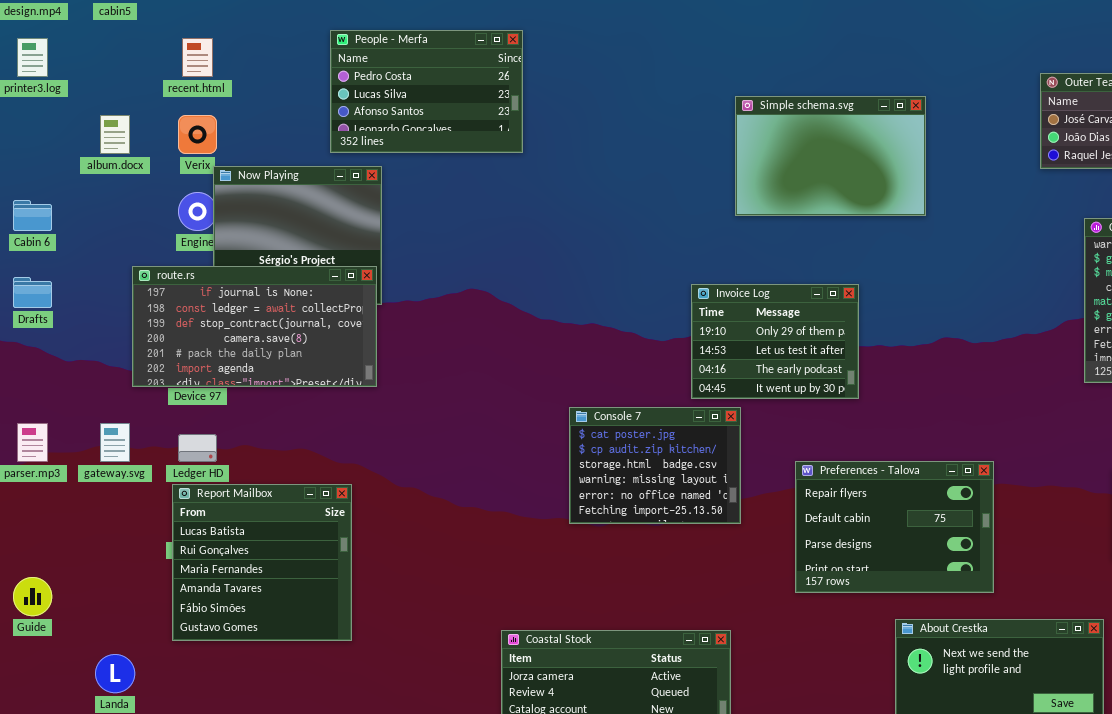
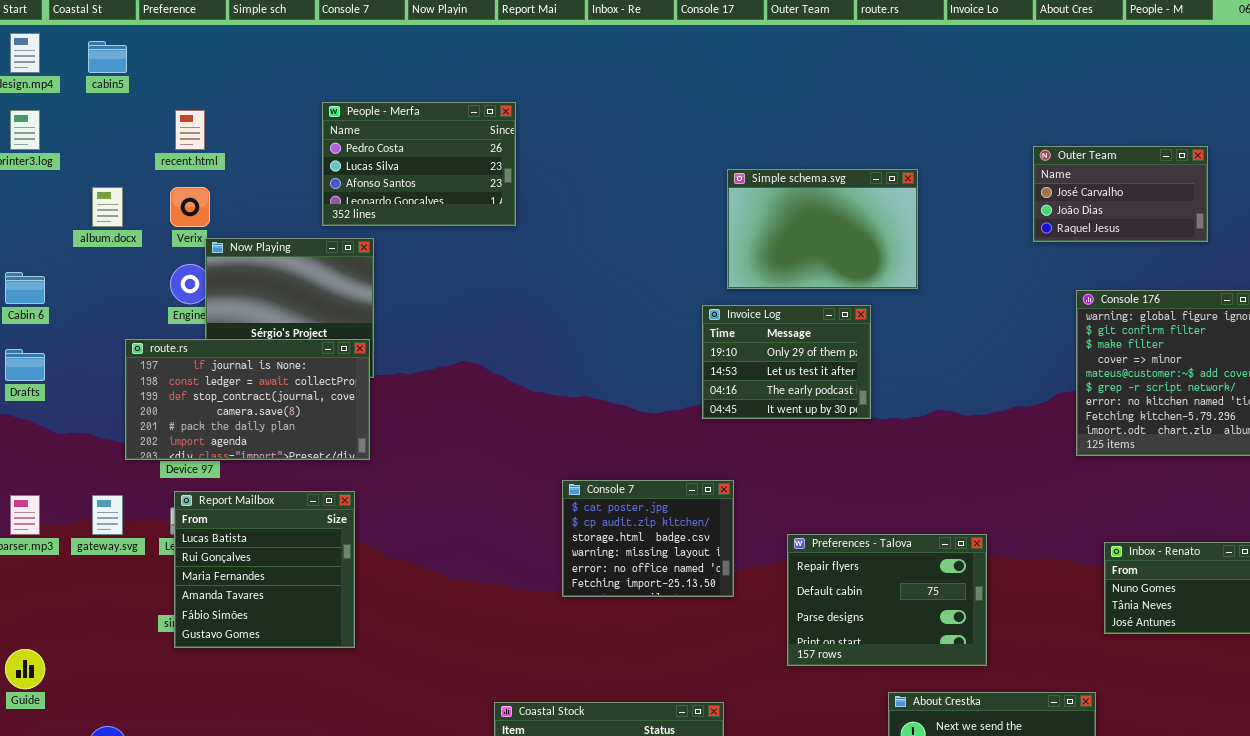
Invoice Log: [691,284,859,399] -> [702,305,871,419], moved
Report Mailbox: [172,484,352,641] -> [174,491,355,648], moved

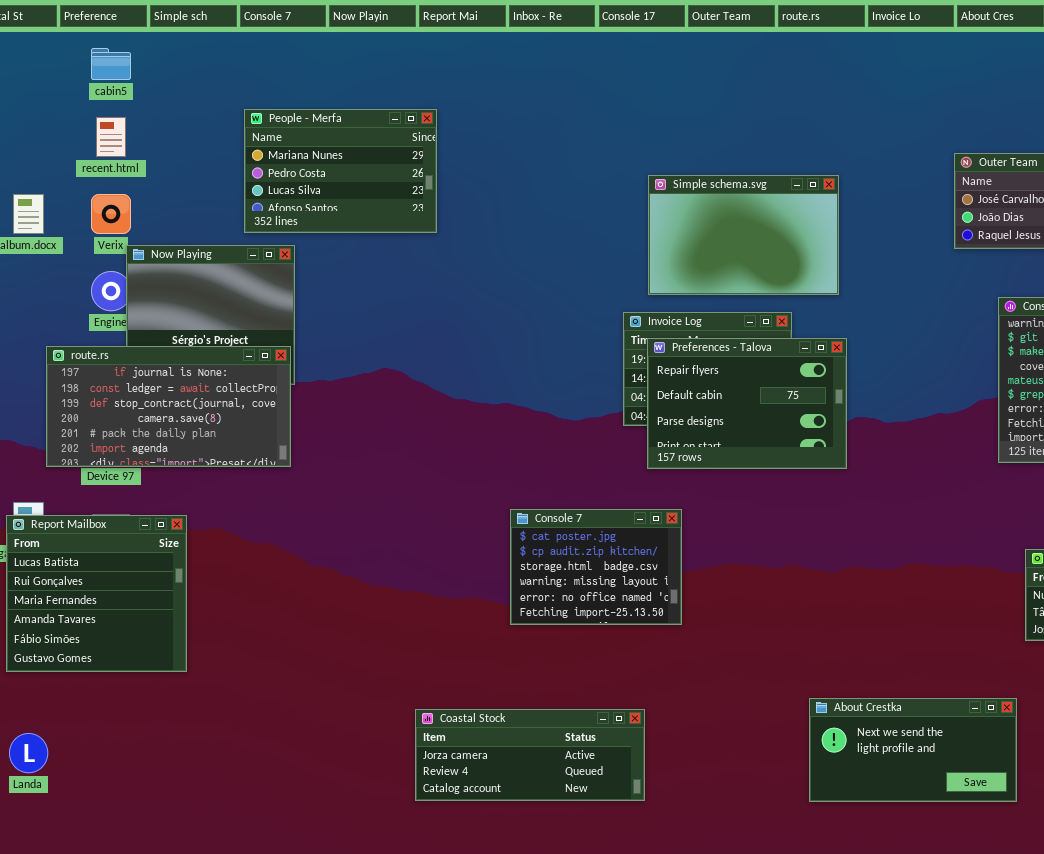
cabin5: [88,41,127,73] -> [91,48,131,80], moved
People - Merfa: [322,102,516,226] -> [244,109,437,233], scrolled up 1 row
Console 7: [562,480,734,597] -> [510,509,682,625], moved
Report Mailbox: [174,491,355,648] -> [6,515,187,672], moved
Preferences - Talova: [787,534,987,666] -> [647,338,847,469], moved

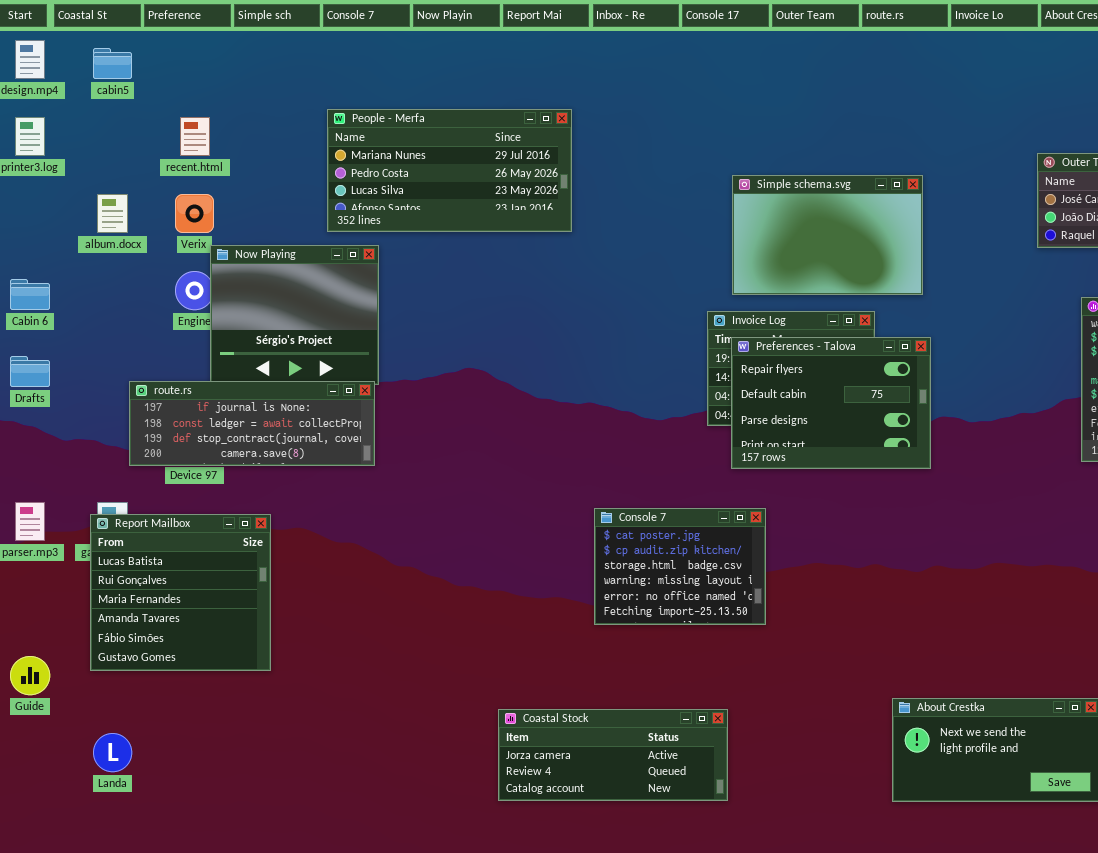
cabin5: [91,48,131,80] -> [93,48,132,79], moved
People - Merfa: [244,109,437,233] -> [327,109,572,232], resized
route.rs: [46,346,291,467] -> [129,381,375,466], resized

